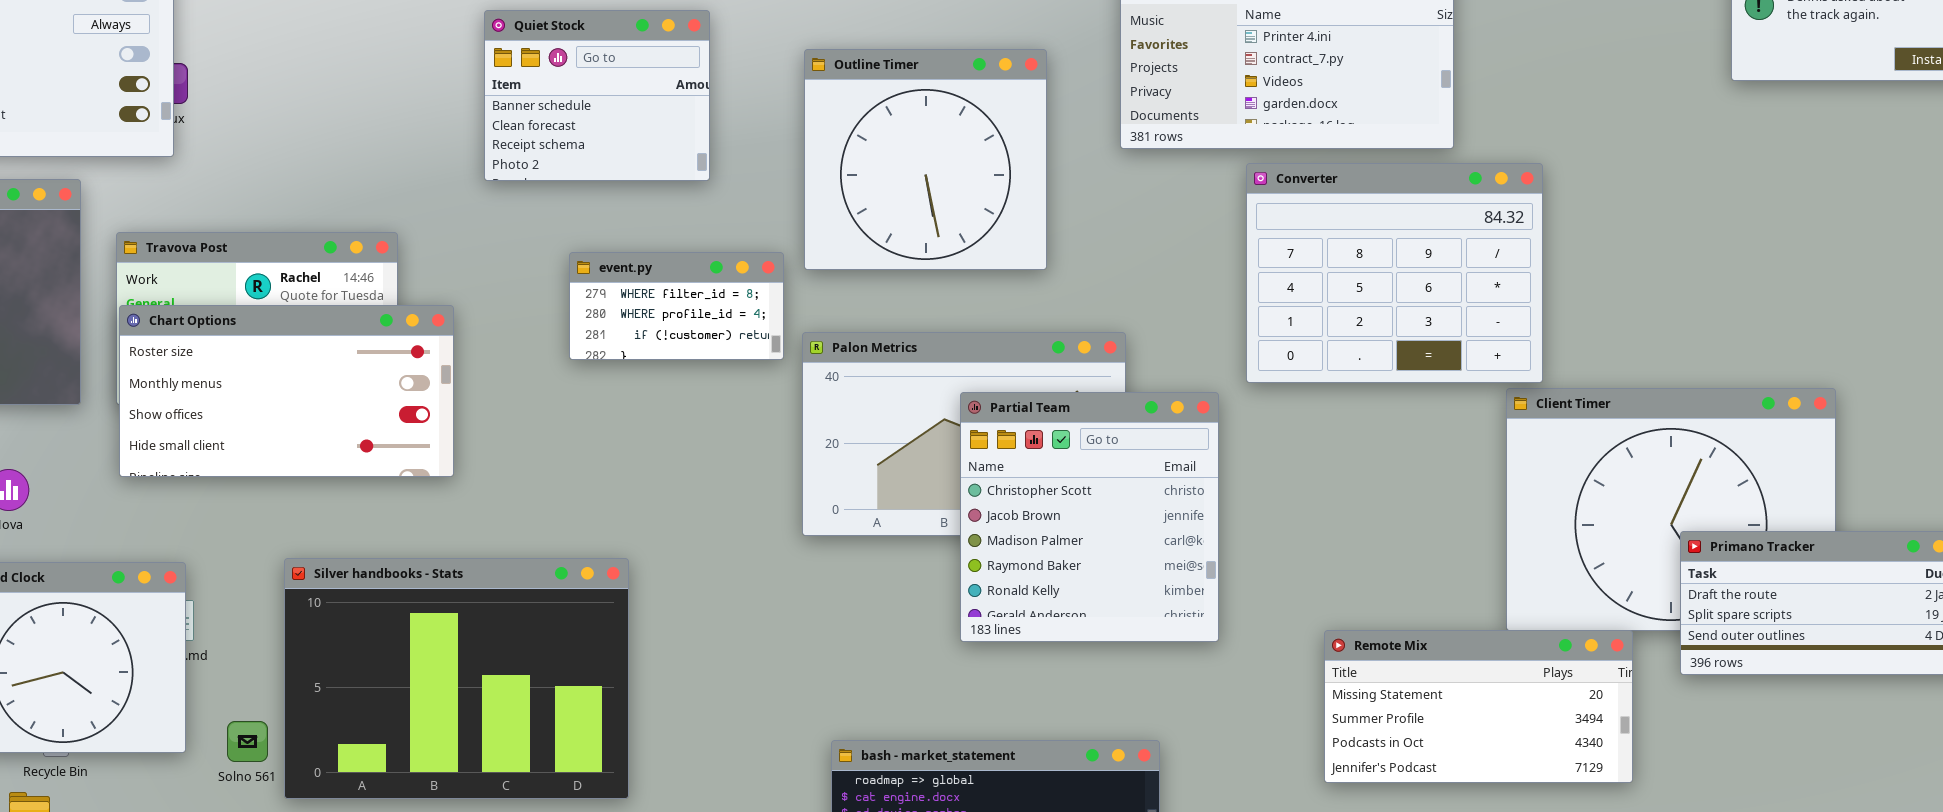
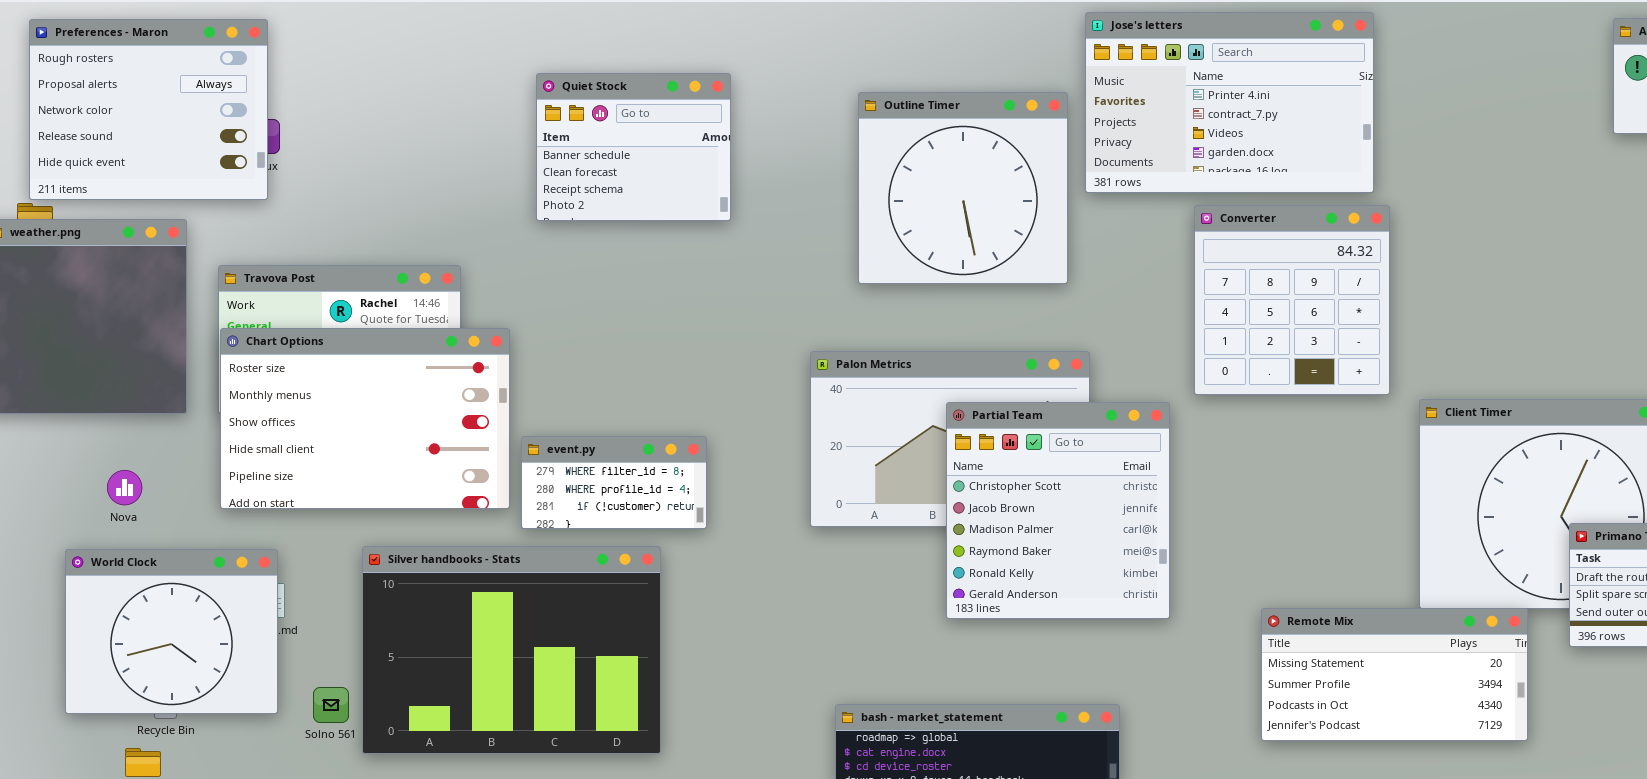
Outline Timer: [804,49,1047,270] -> [858,92,1068,284], moved
Converter: [1246,163,1543,383] -> [1194,205,1390,395], resized
event.py: [569,252,784,360] -> [521,436,707,529], moved
Chart Options: [119,305,454,477] -> [220,328,510,509], resized

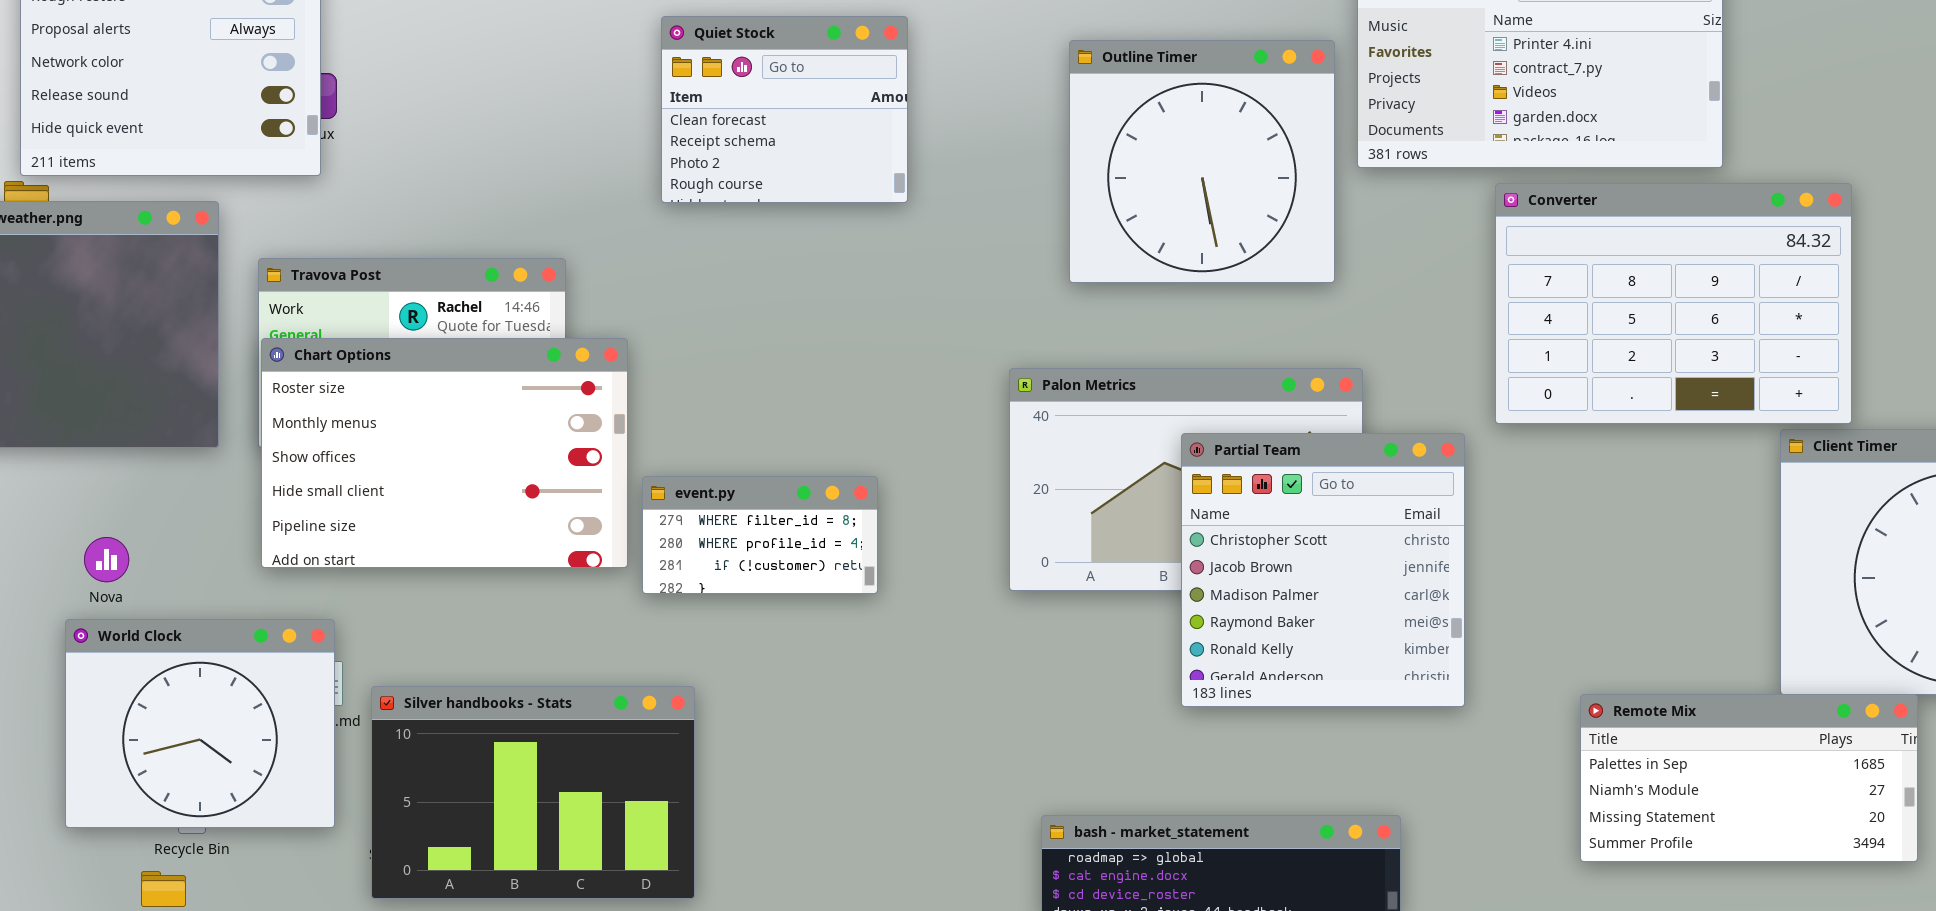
Quiet Stock: [536,73,731,221] -> [661,16,908,203], scrolled down 1 row
Converter: [1194,205,1390,395] -> [1495,183,1852,424], resized
Nova: [107,470,142,505] -> [84,537,129,582], moved
Silver handbooks - Stats: [362,546,661,754] -> [371,686,695,899], moved, resized
Remote Mix: [1261,608,1528,741] -> [1580,694,1918,862], scrolled up 2 rows

